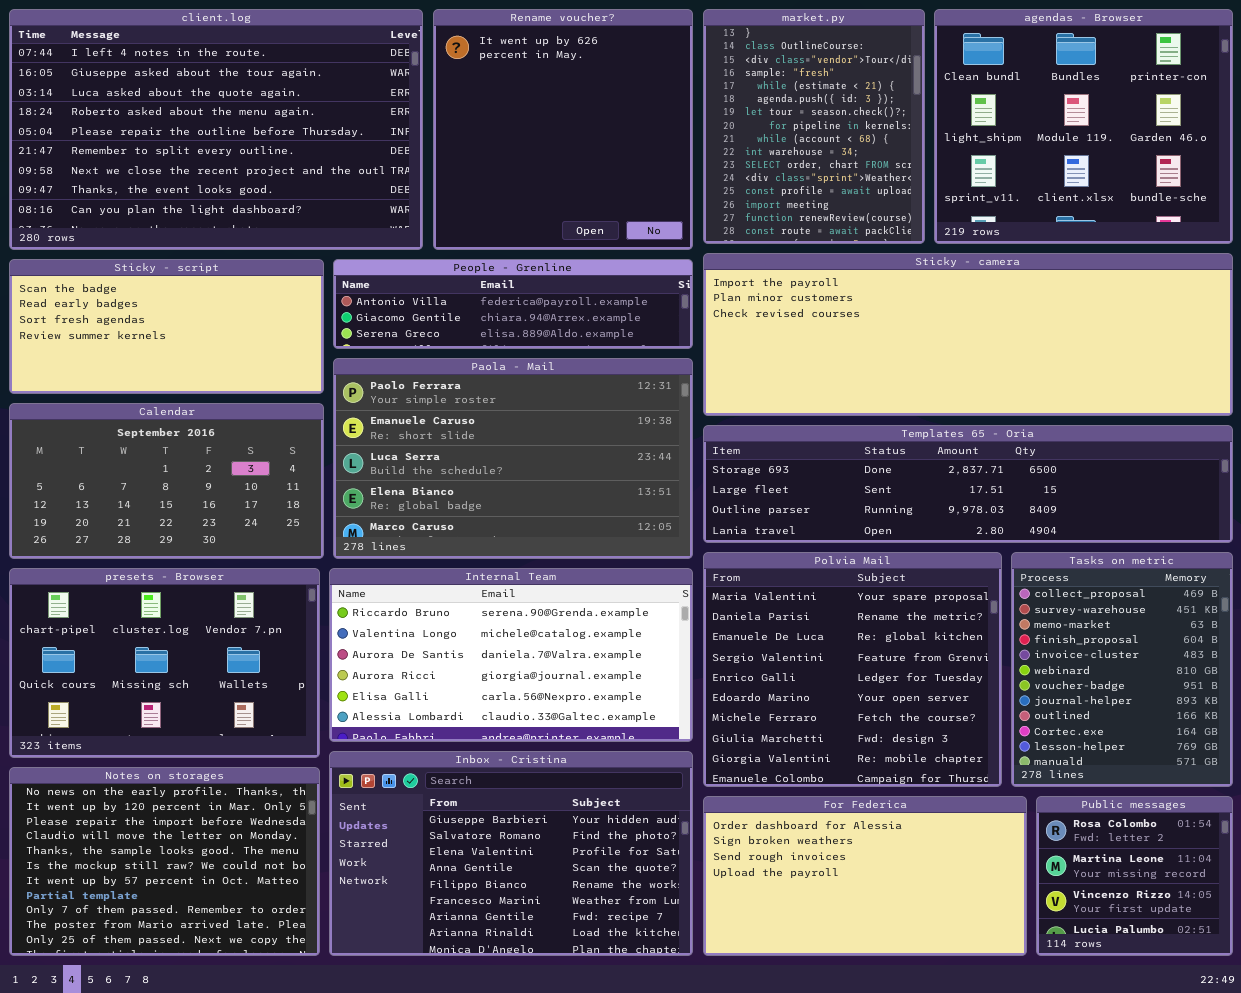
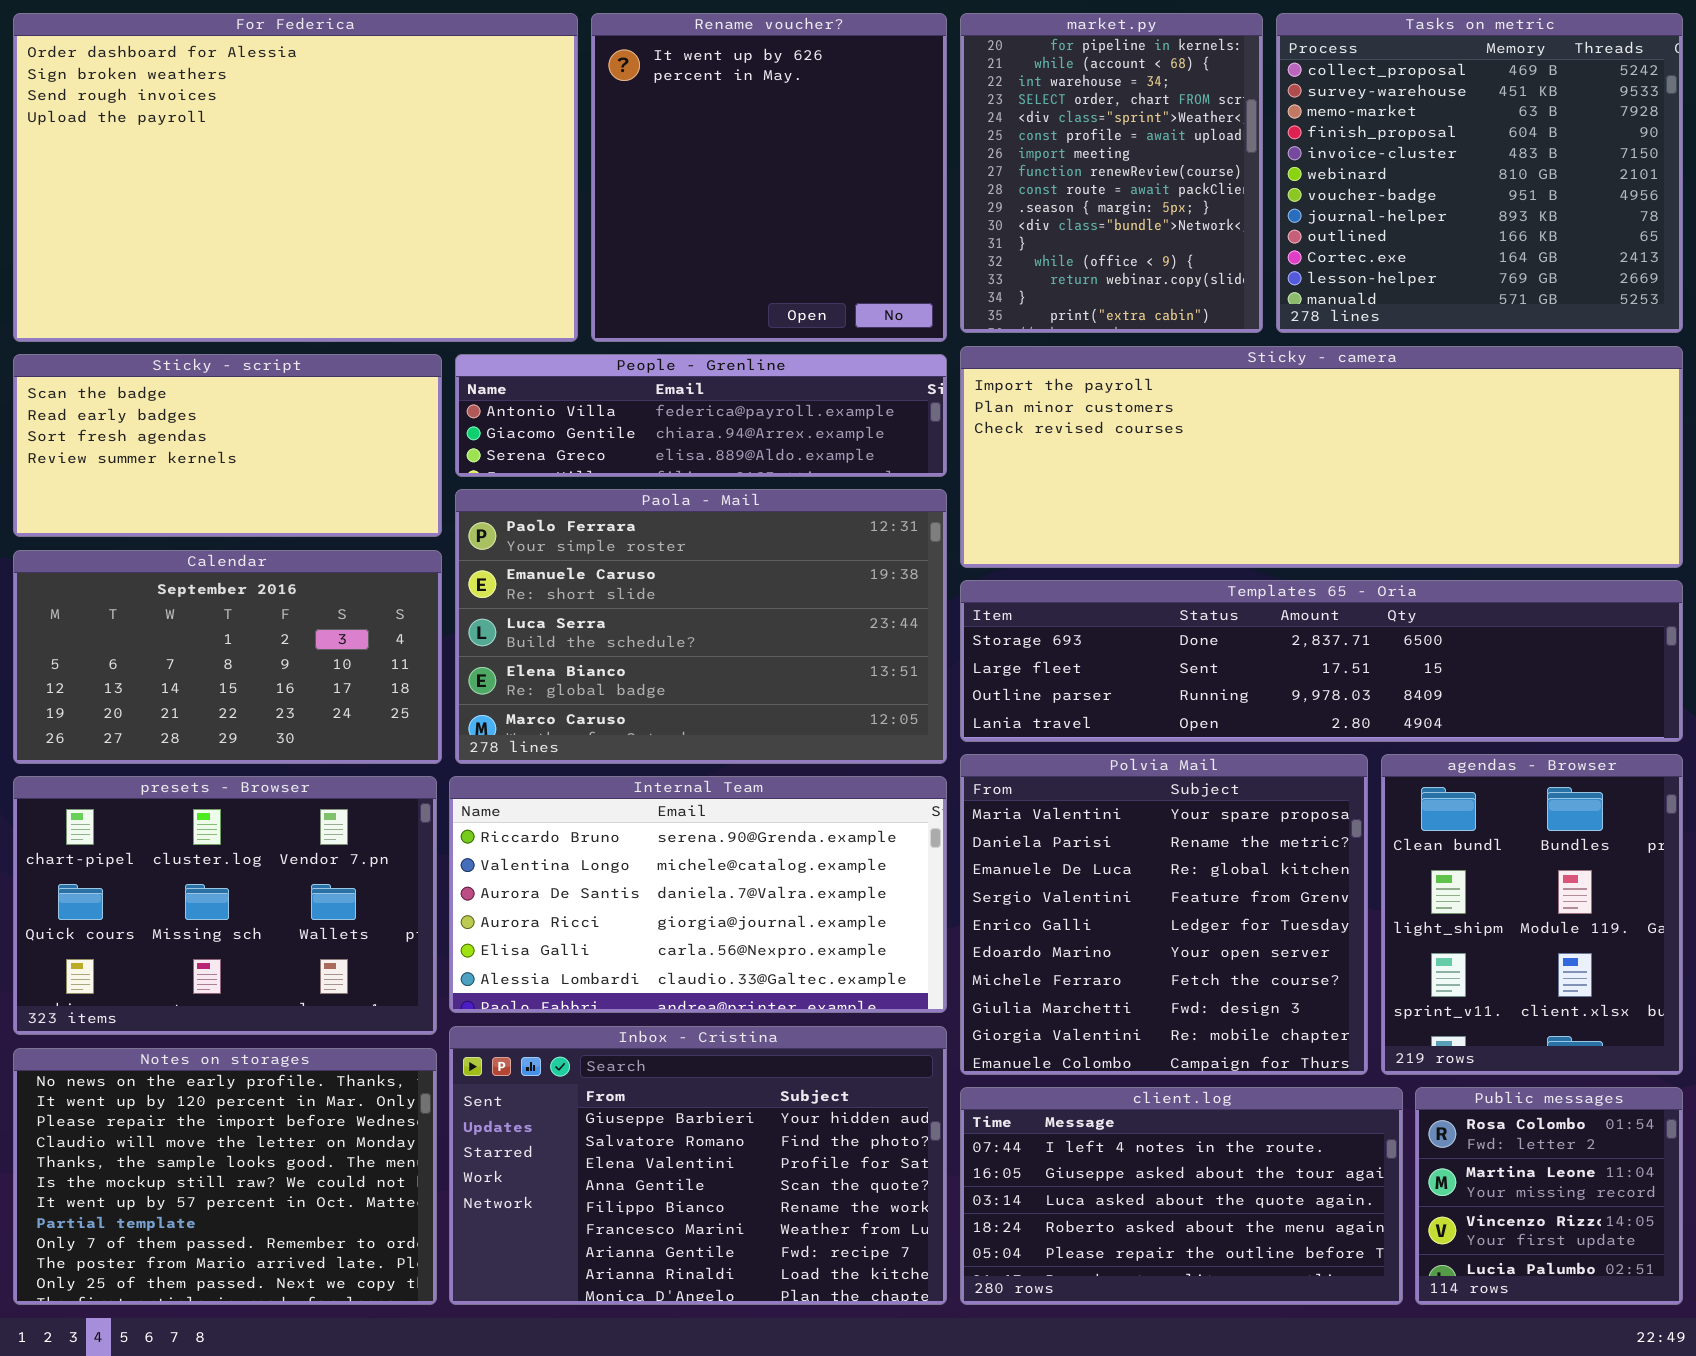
client.log: [9,9,423,250] -> [960,1087,1403,1305], moved, resized
market.py: [703,9,925,244] -> [960,13,1263,333], scrolled down 7 rows
agendas - Browser: [934,9,1233,244] -> [1381,754,1683,1075], moved, resized
Tasks on metric: [1011,552,1233,787] -> [1276,13,1683,333], moved, resized
For Federica: [703,796,1027,956] -> [13,13,578,342], moved, resized

